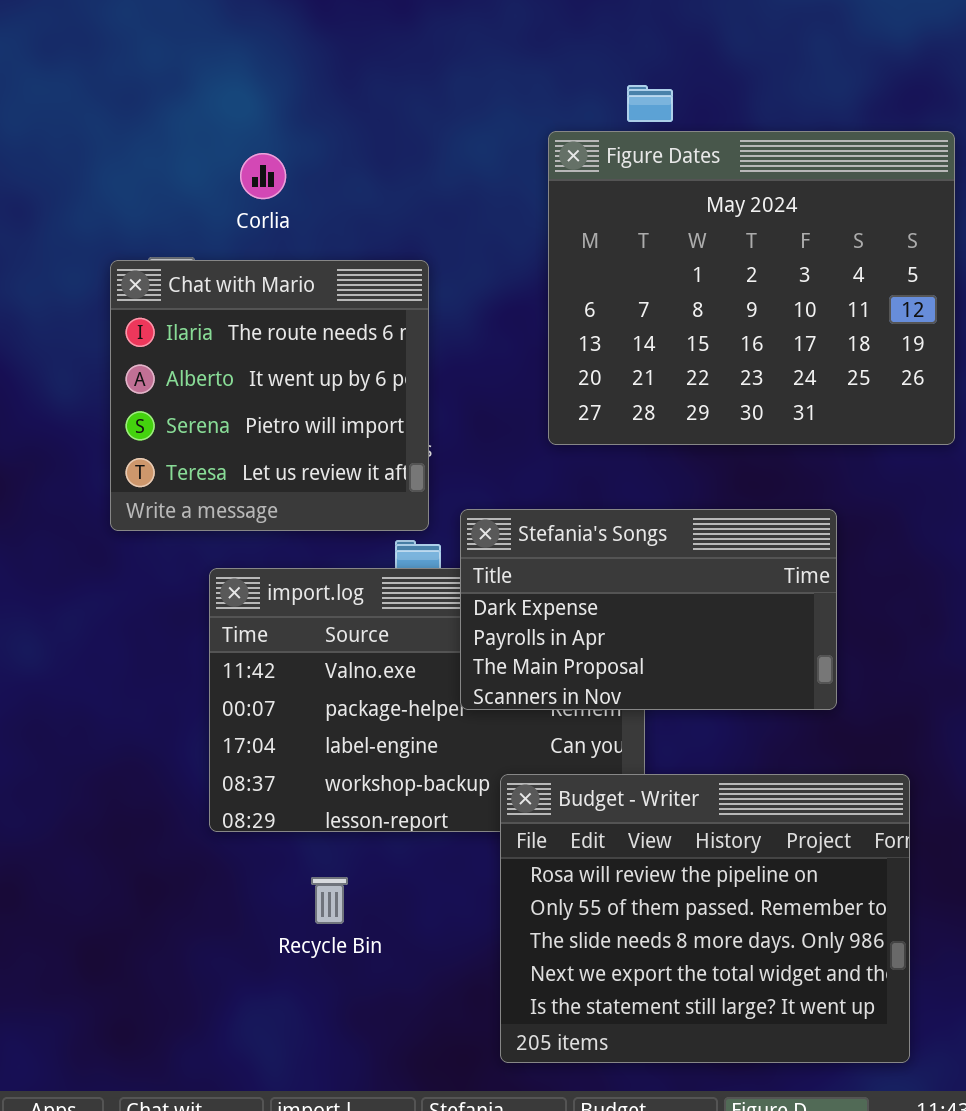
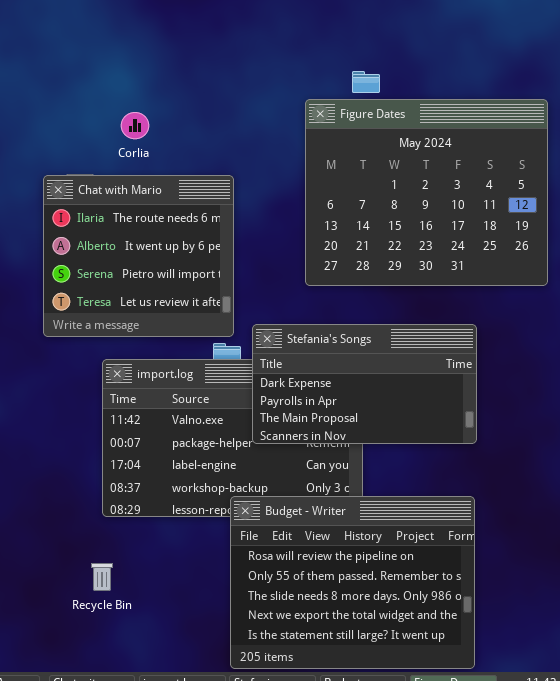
Budget - Writer: [500,774,910,1063] -> [230,496,475,669], moved
Recycle Bin: [311,877,348,924] -> [91,563,113,591], moved

